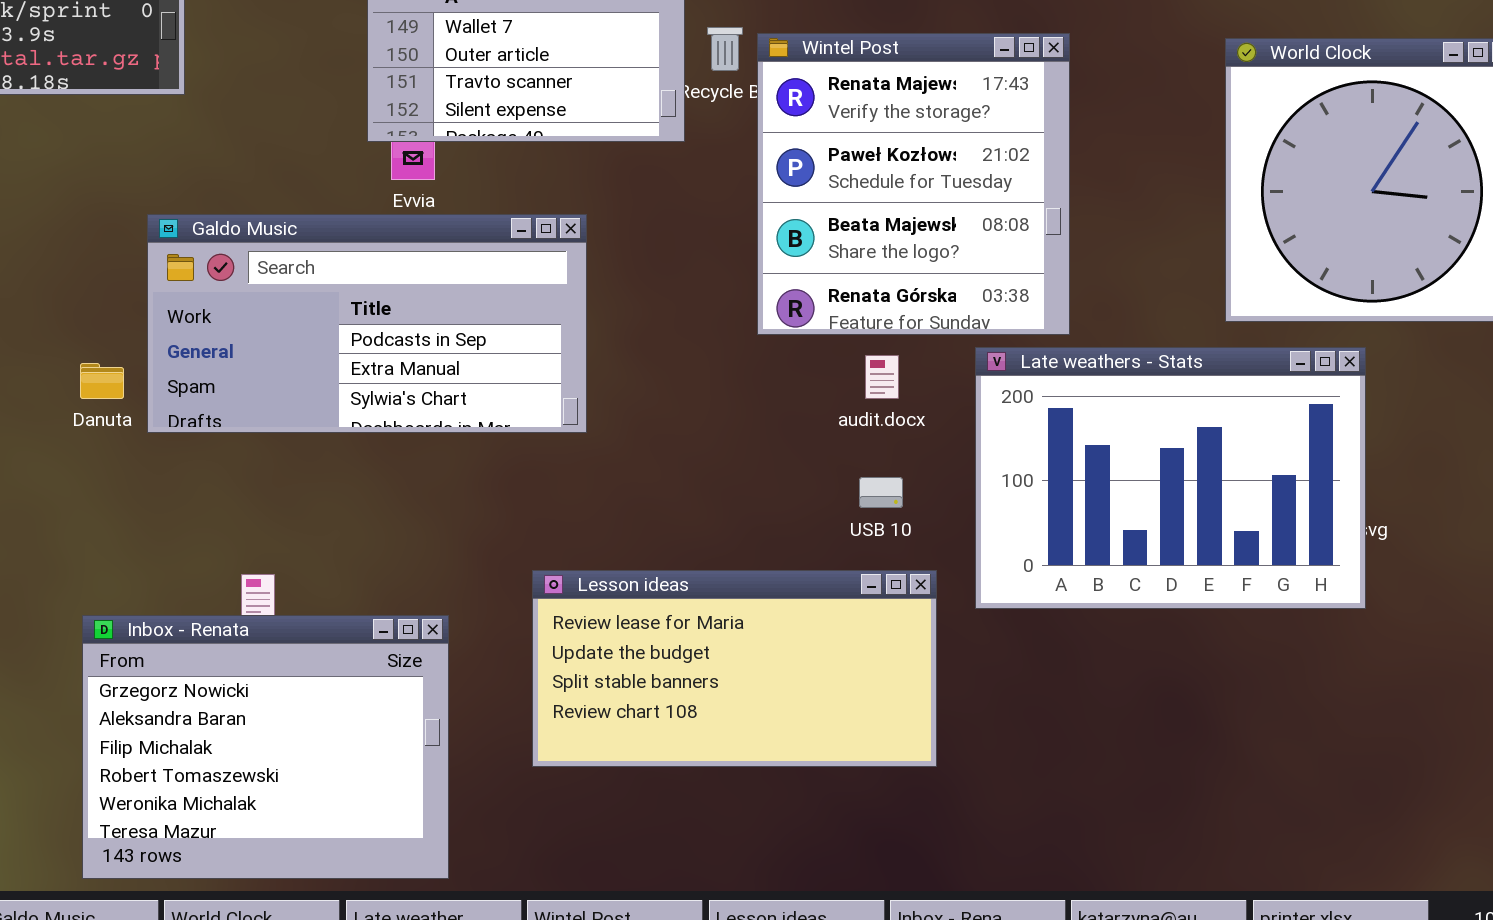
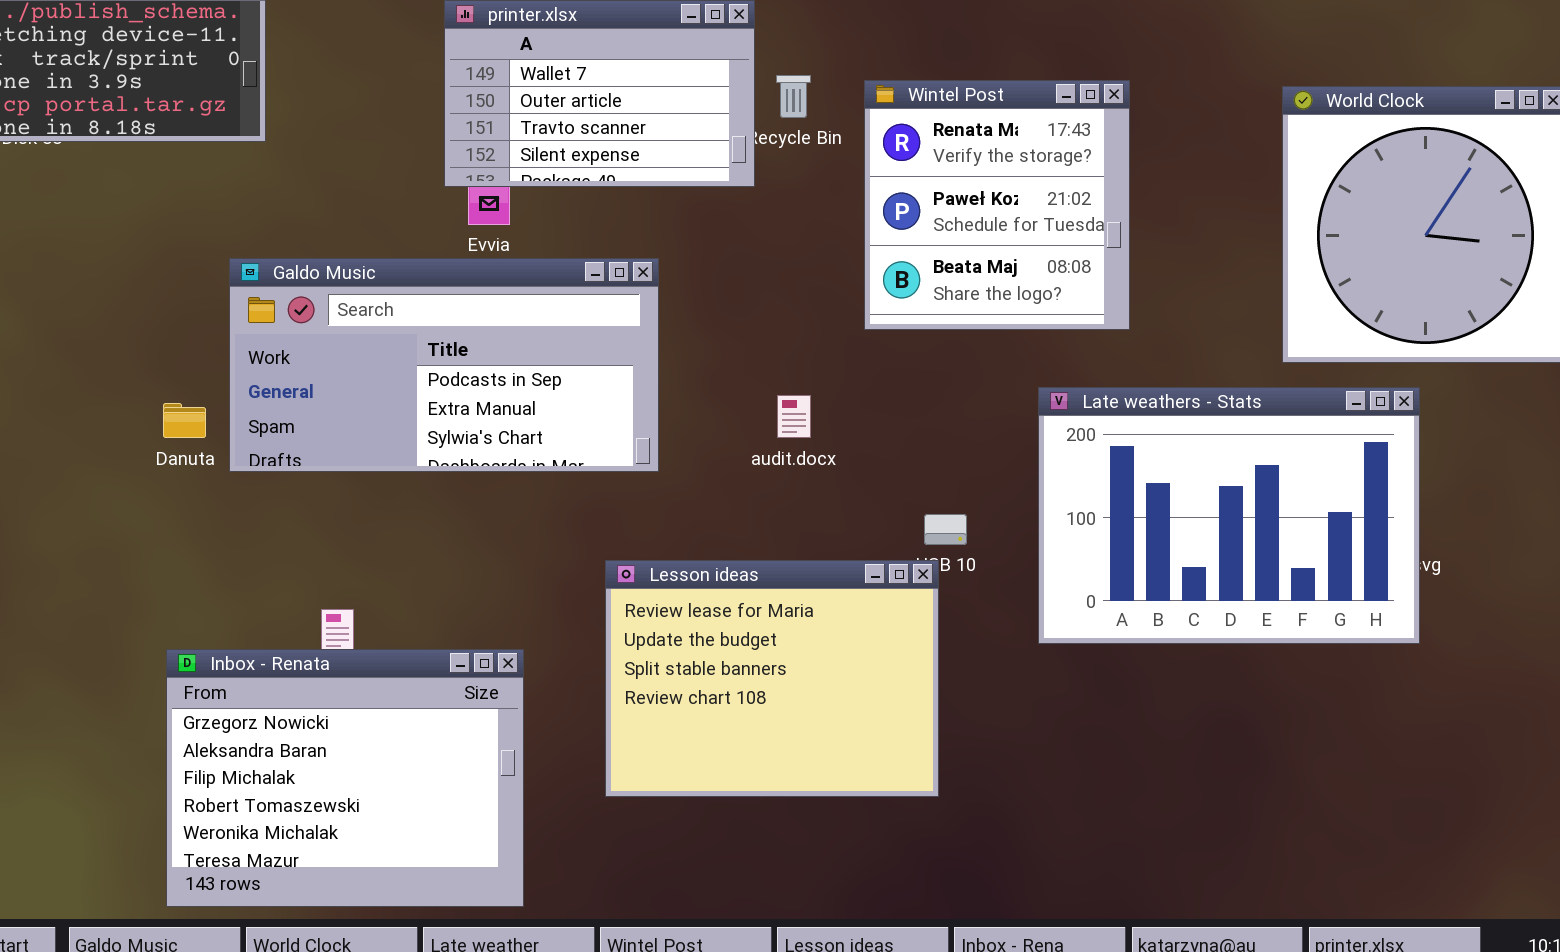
Wintel Post: [757,33,1070,335] -> [864,80,1130,330], resized
audit.docx: [865,355,899,399] -> [777,395,811,438], moved
Lesson ideas: [532,570,937,767] -> [605,560,939,797], resized

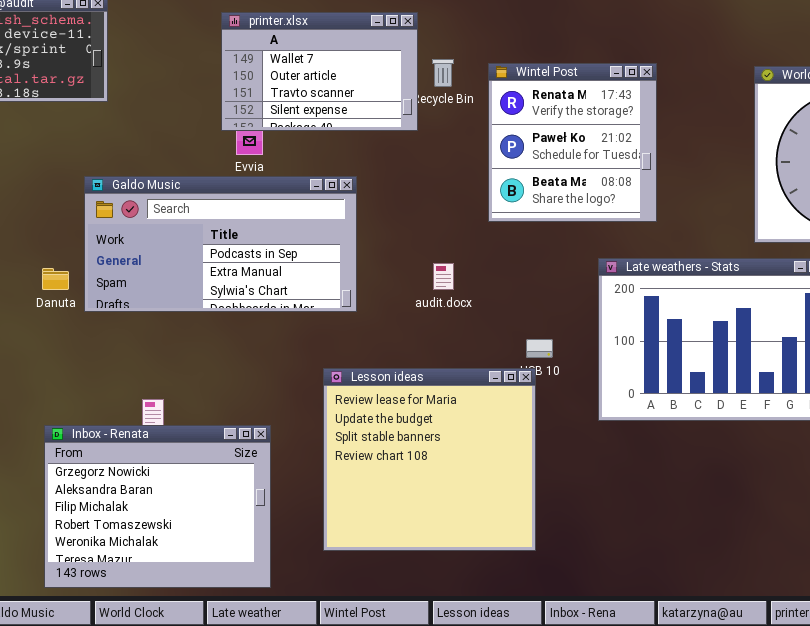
Lesson ideas: [605,560,939,797] -> [323,368,536,551], resized

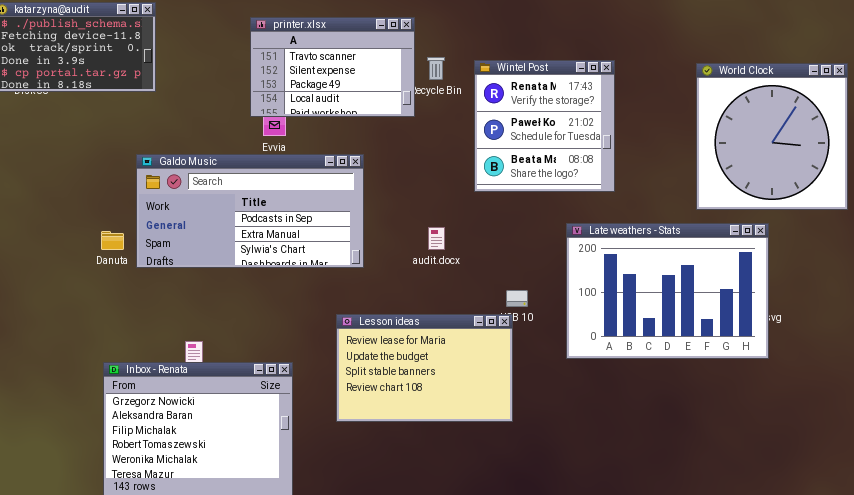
printer.xlsx: [221,12,418,131] -> [250,17,415,117], scrolled down 2 rows
Lesson ideas: [323,368,536,551] -> [336,314,513,422], resized

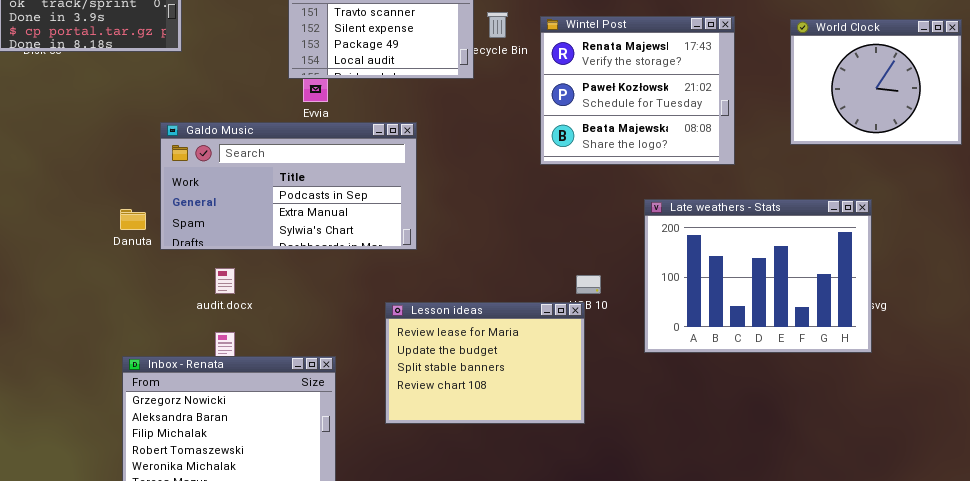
Wintel Post: [474,60,615,192] -> [540,16,735,165], resized
World Clock: [696,63,848,210] -> [790,19,962,145], resized
audit.docx: [428,227,445,250] -> [215,268,235,294], moved

